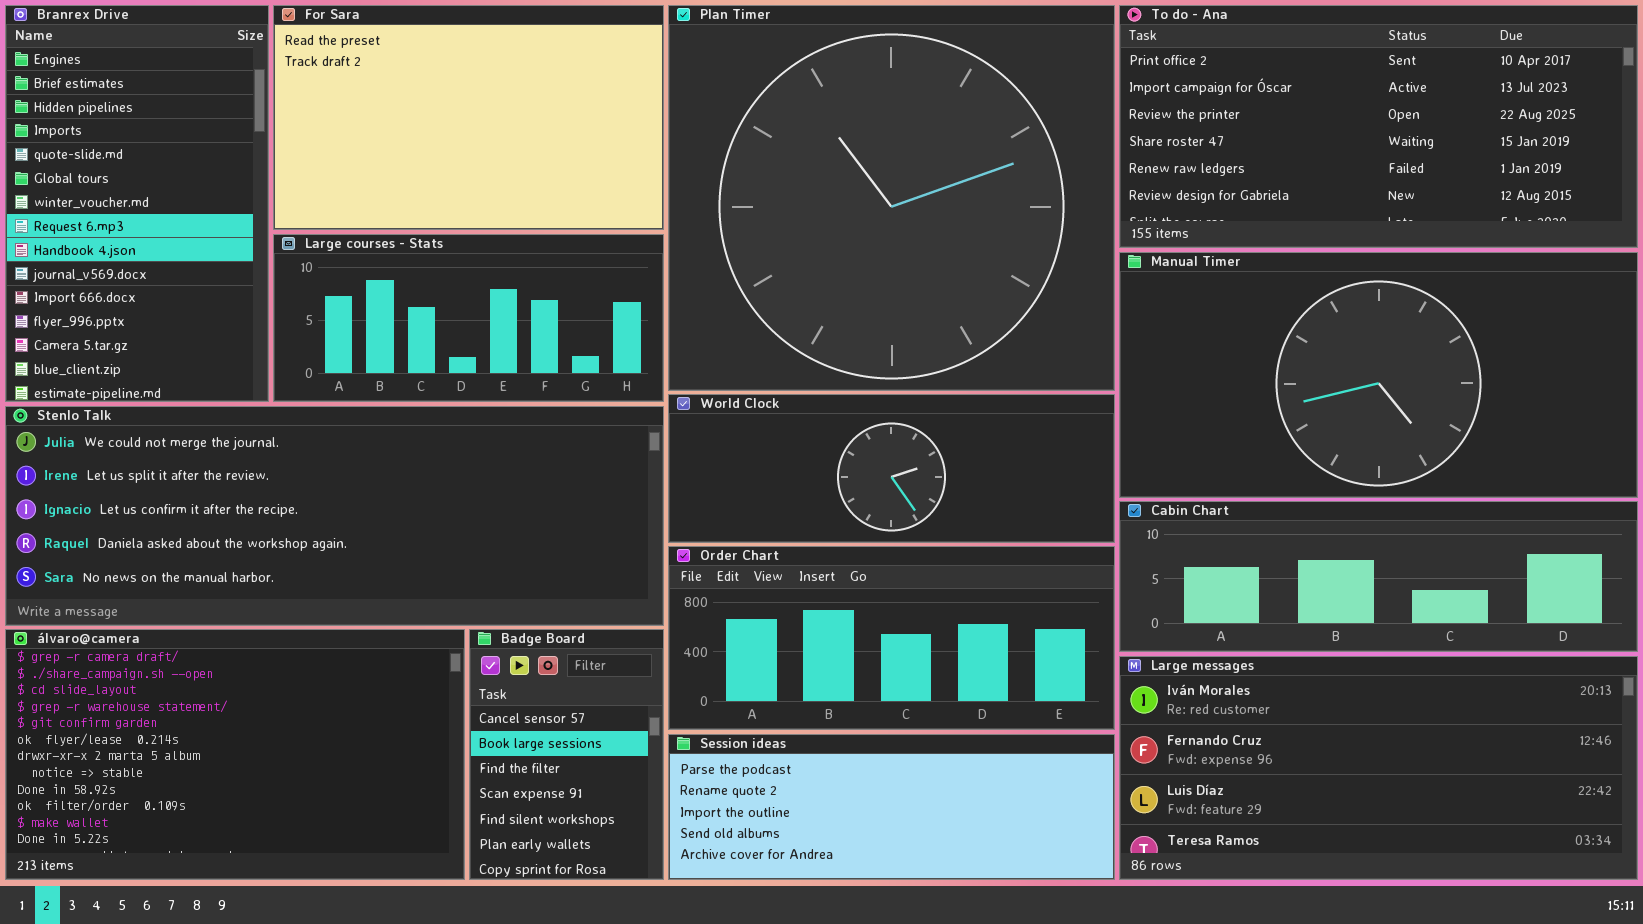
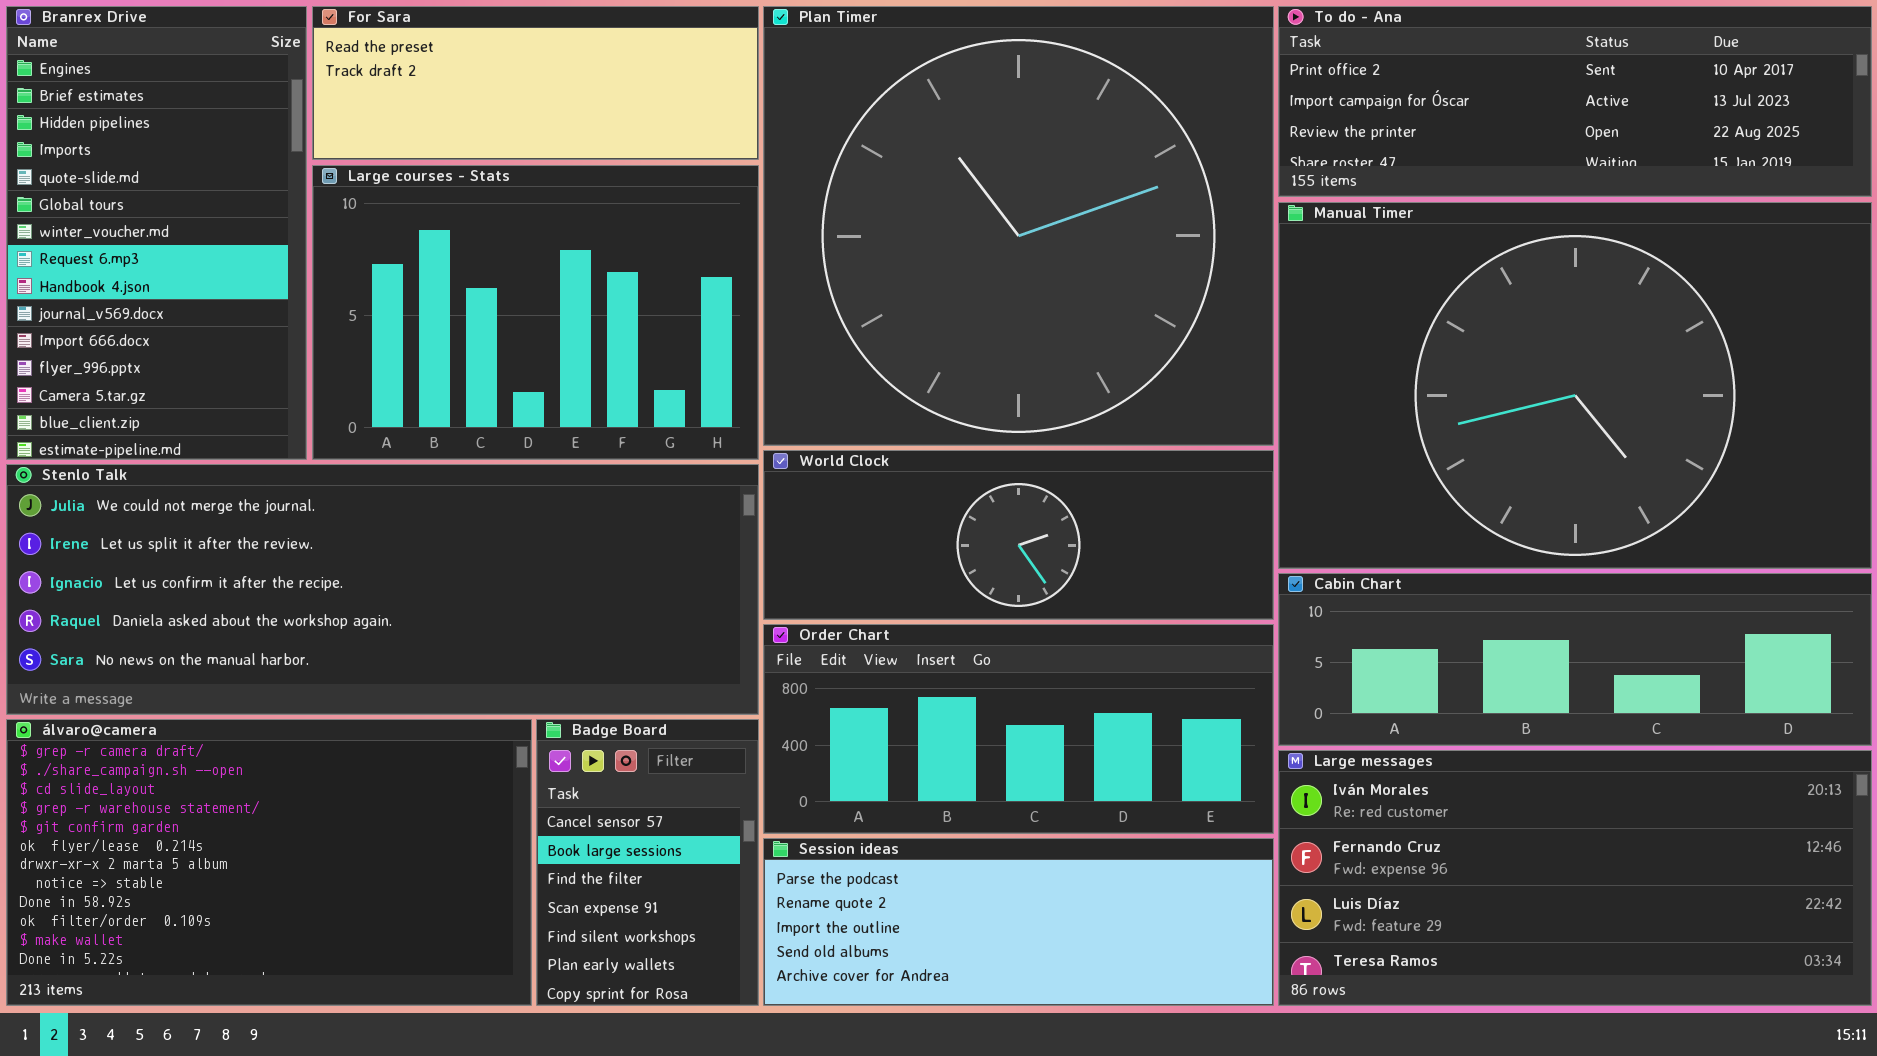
For Sara: [273,5,664,230] -> [312,6,759,160], resized
To do - Ana: [1119,5,1638,248] -> [1278,6,1872,197], resized
Large courses - Stats: [273,234,664,402] -> [312,165,759,460], resized
Manual Timer: [1119,252,1638,498] -> [1278,202,1872,569], resized

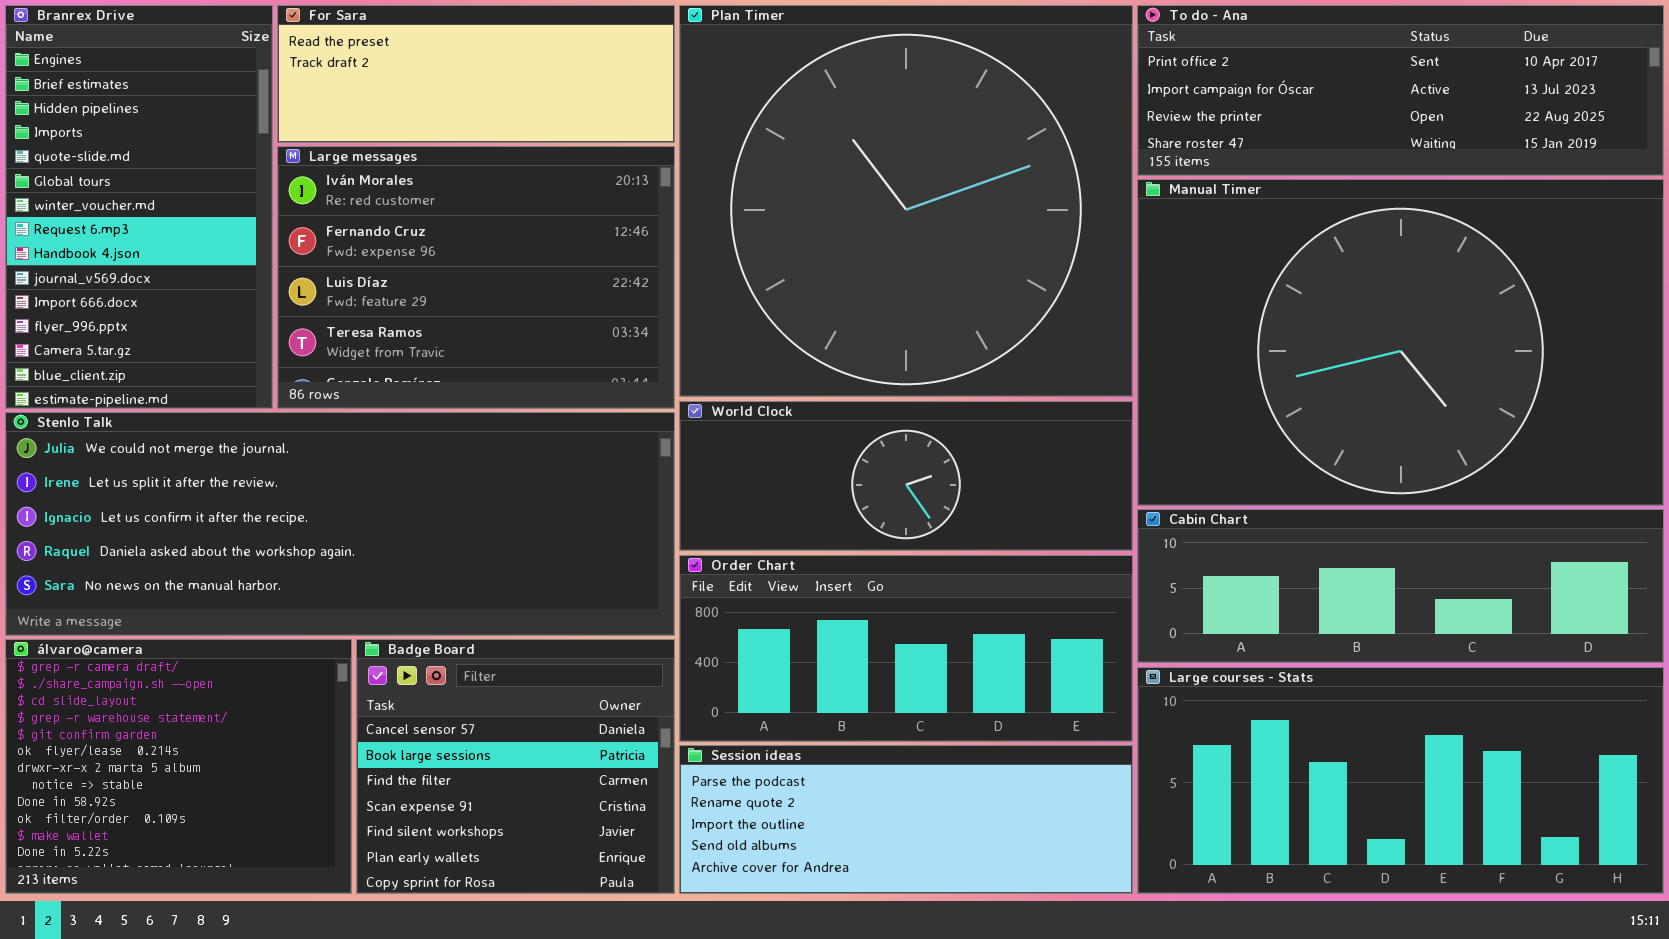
Large courses - Stats: [312,165,759,460] -> [1137,667,1664,894], moved, resized
álvaro@camera: [6,719,532,1006] -> [5,639,352,894], resized
Badge Board: [536,719,759,1006] -> [356,639,675,894], resized
Large messages: [1278,750,1872,1006] -> [277,146,675,409], moved, resized

